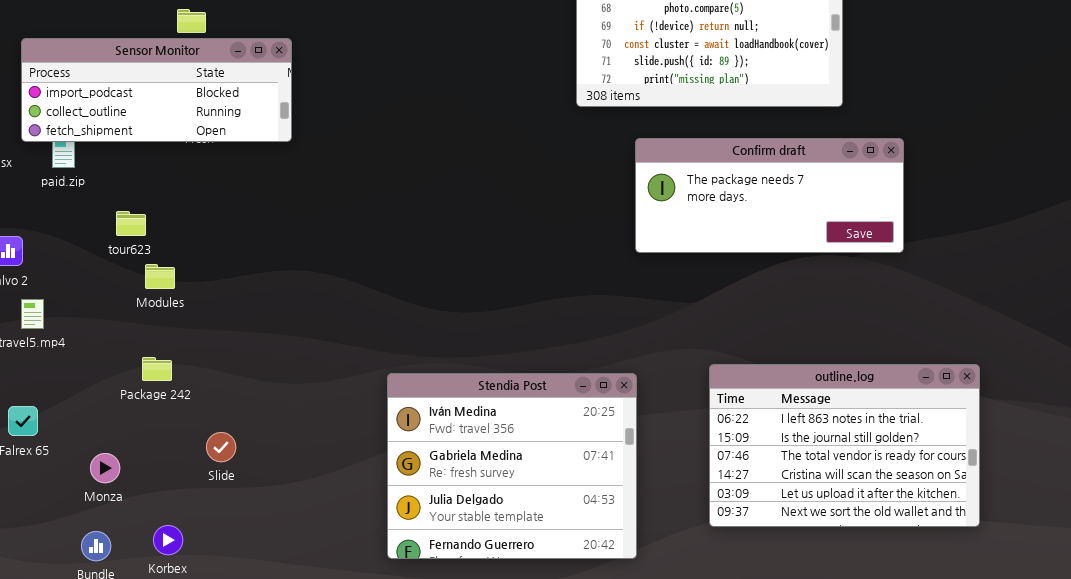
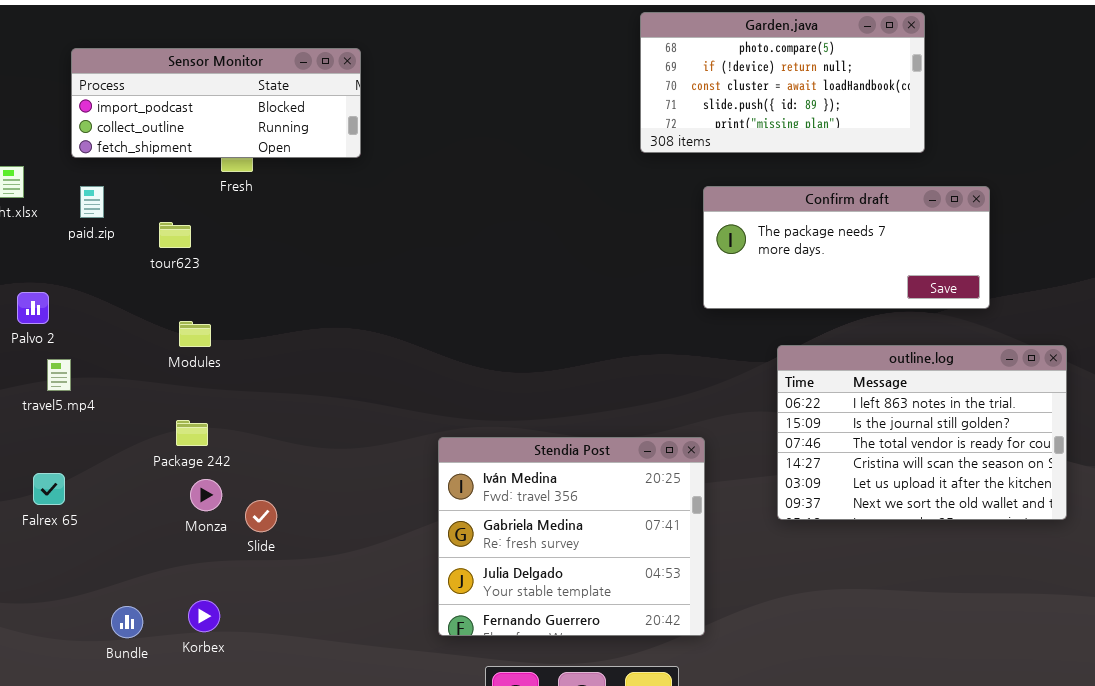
Sensor Monitor: [21,38,292,142] -> [71,48,361,158], moved
tour623: [116,211,146,236] -> [159,222,191,248], moved
outline.log: [709,364,980,527] -> [777,345,1067,520], moved
Monza: [90,453,120,483] -> [190,479,222,511], moved

